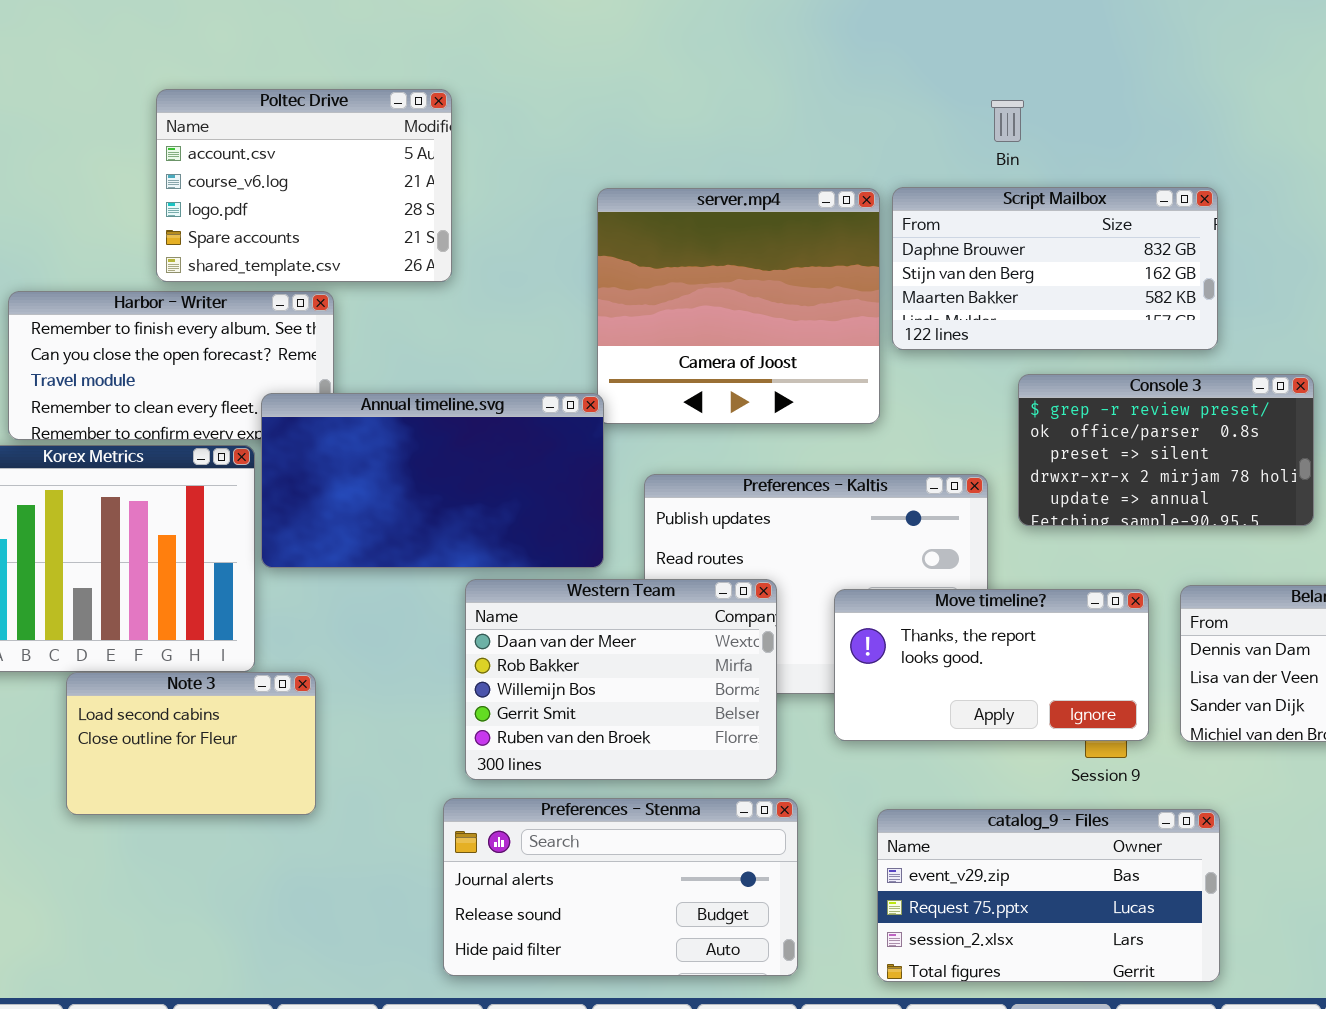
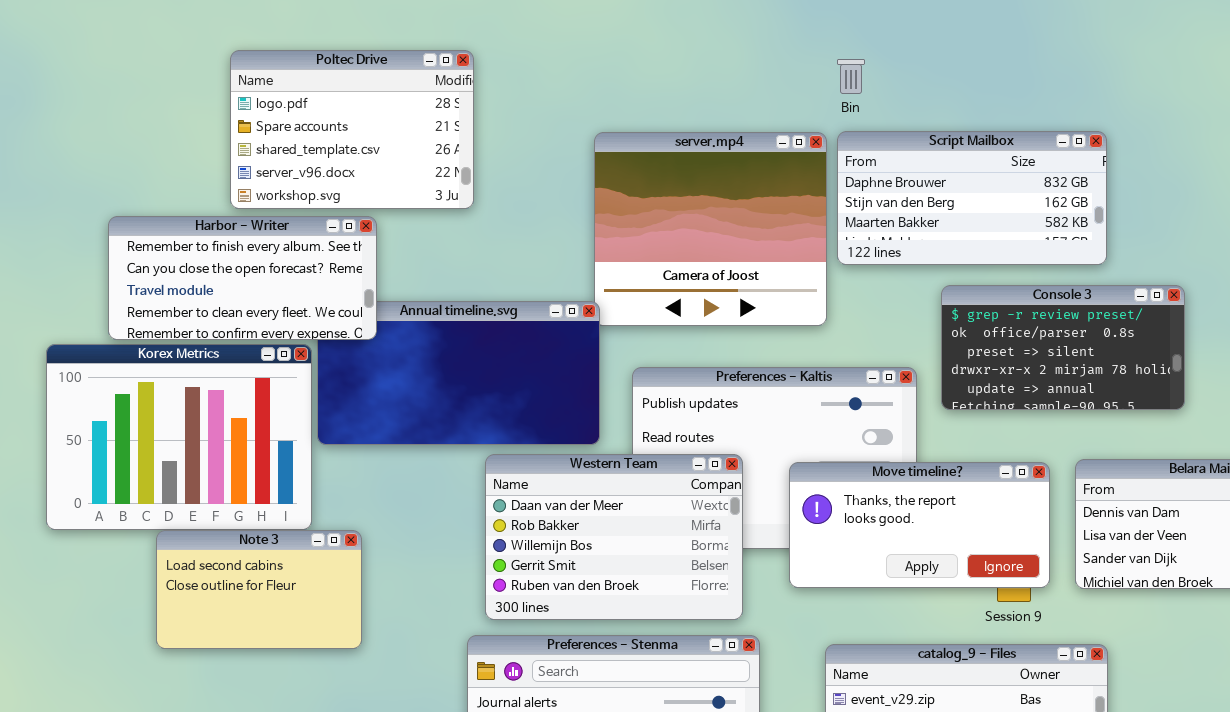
Poltec Drive: [156,89,452,282] -> [230,50,474,209], scrolled down 2 rows
Bin: [991,100,1024,142] -> [837,59,865,94], moved
Harbor - Writer: [8,291,334,440] -> [108,216,377,340], raised

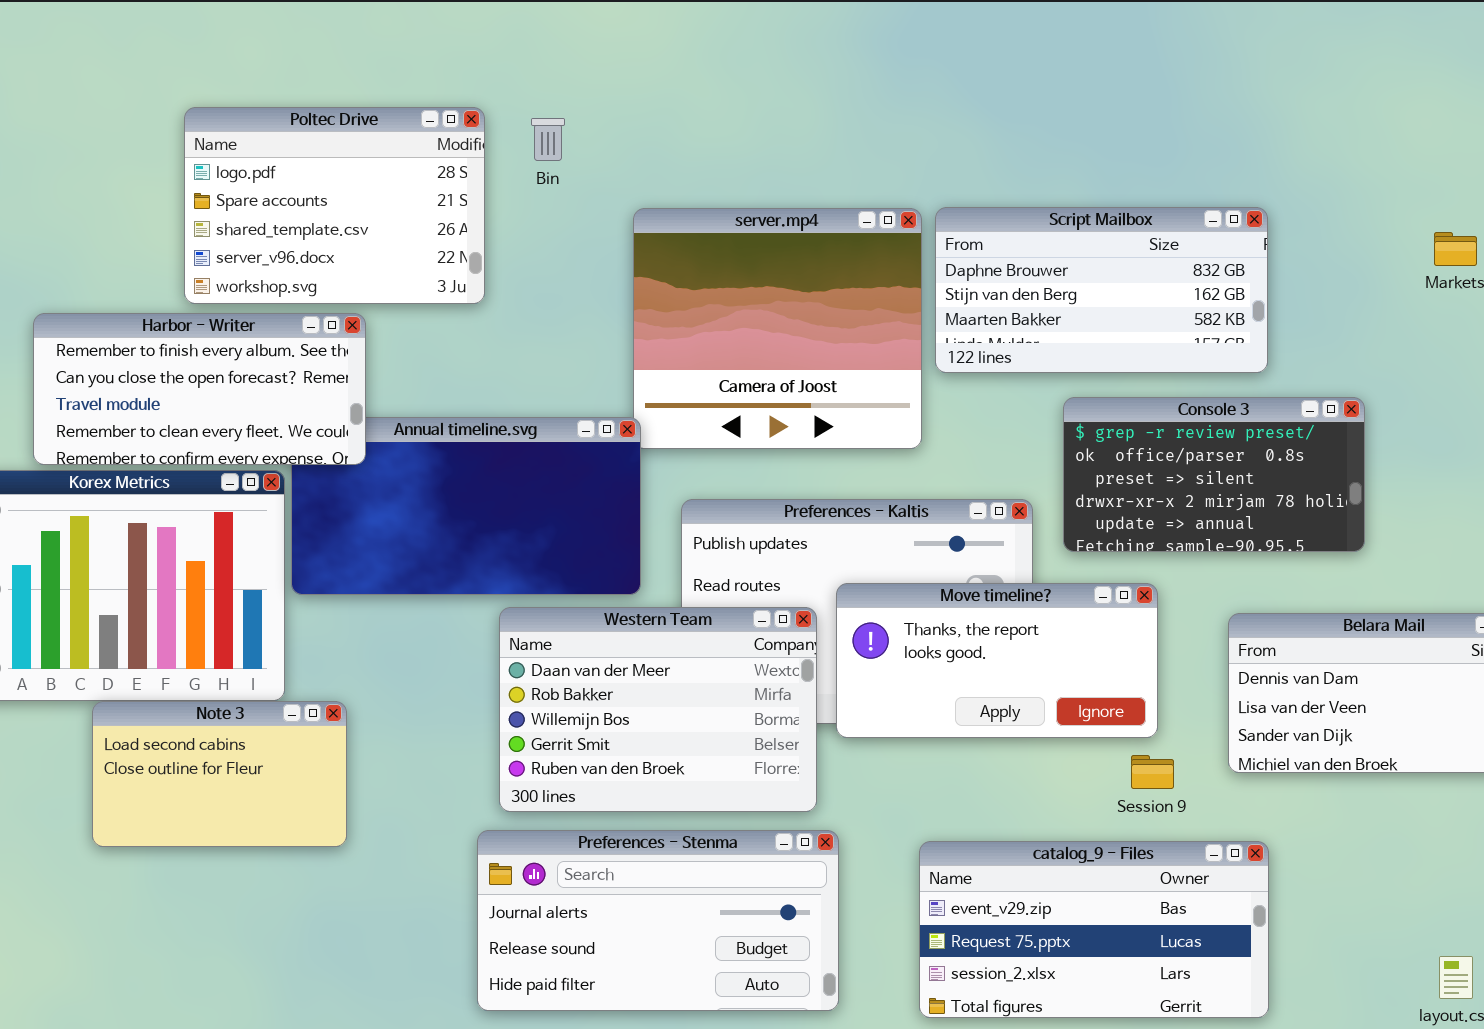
Bin: [837,59,865,94] -> [531,118,565,161], moved
Move timeline?: [789,462,1050,588] -> [836,583,1158,738], moved

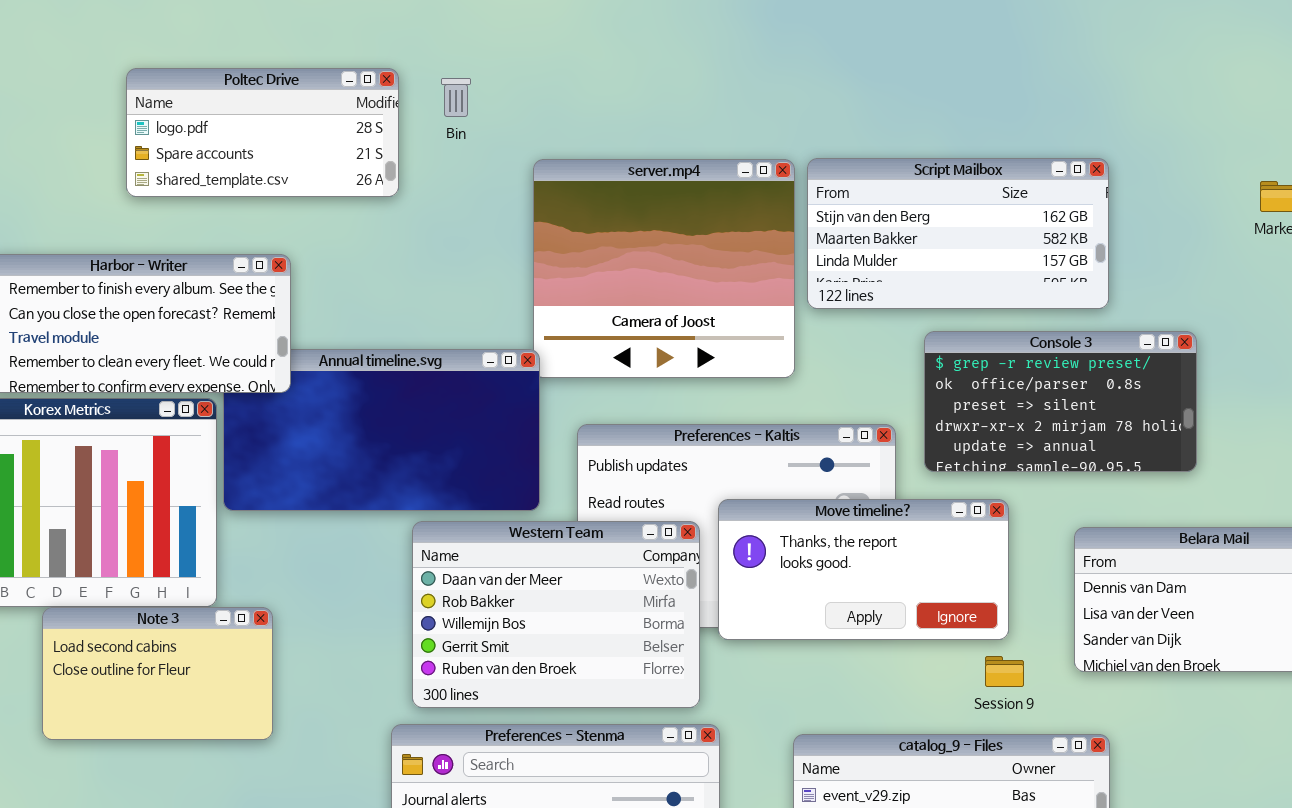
Poltec Drive: [184,107,485,304] -> [126,68,399,197], resized
Script Mailbox: [935,207,1268,373] -> [807,158,1109,309], scrolled down 1 row

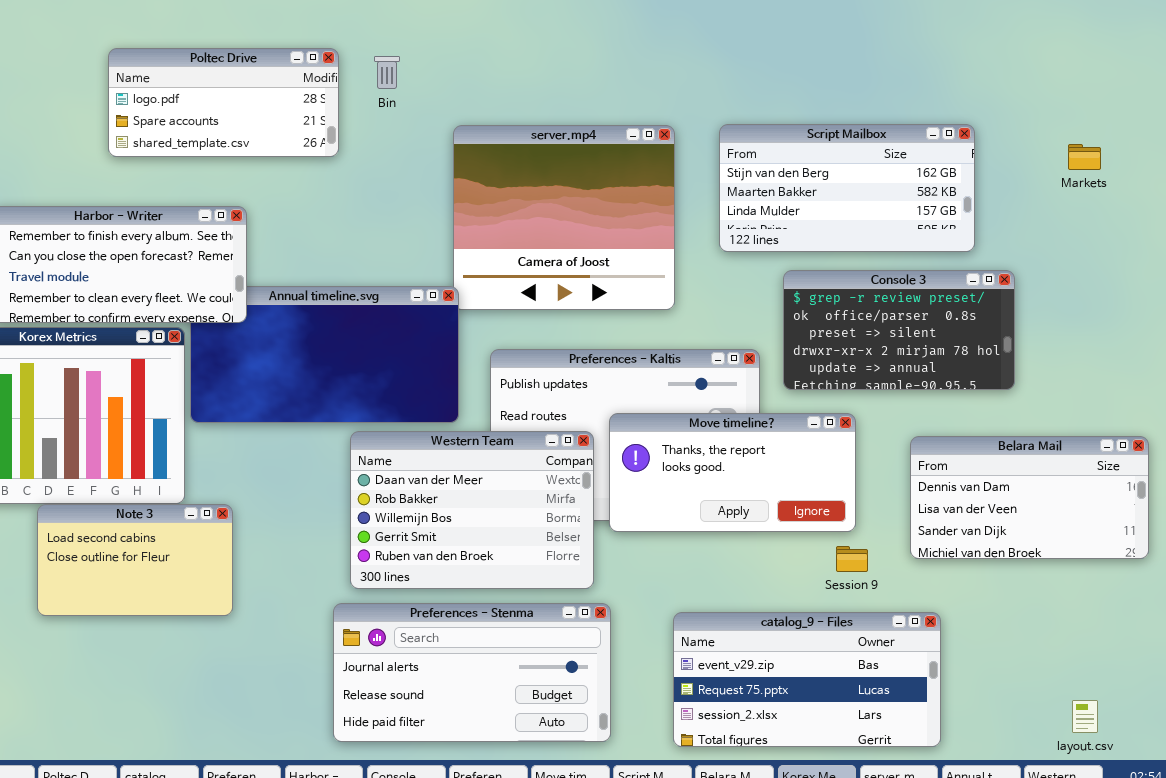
Script Mailbox: [807,158,1109,309] -> [719,124,975,252], moved

